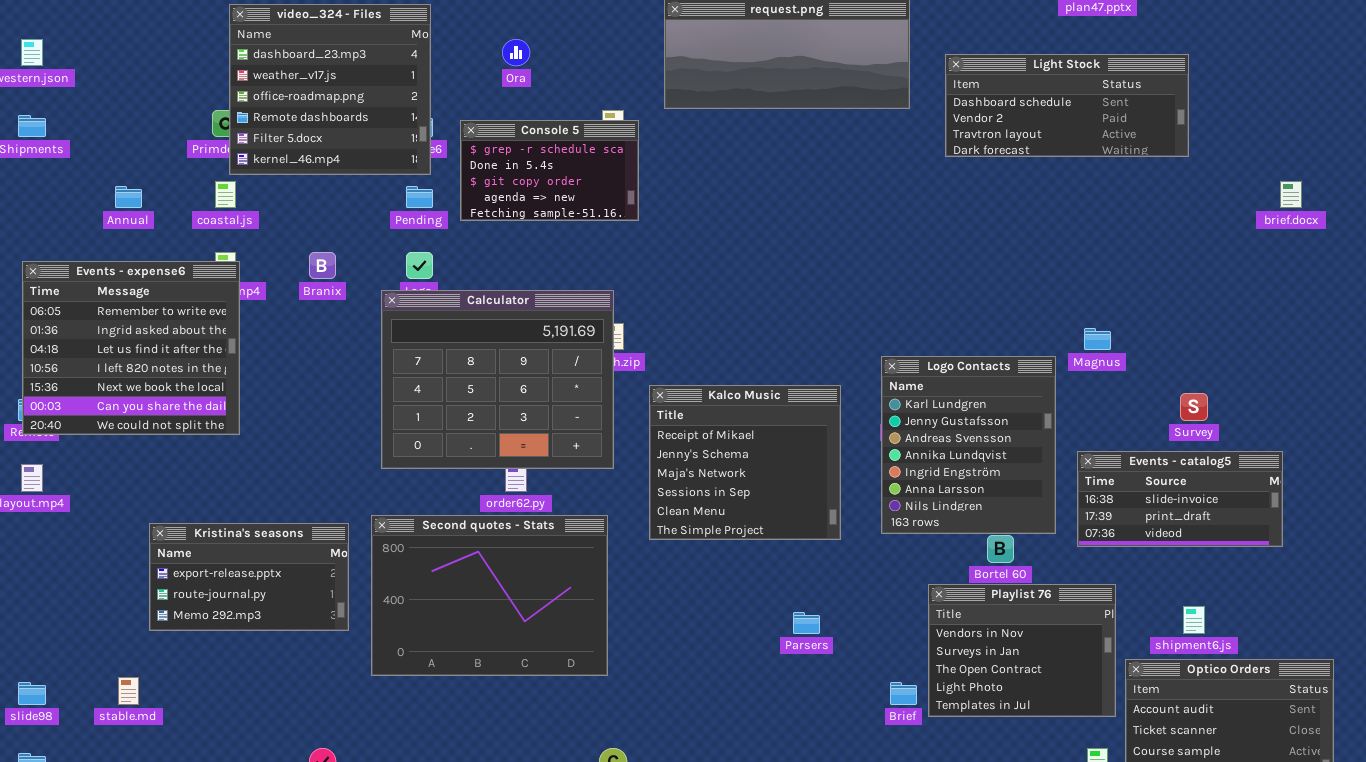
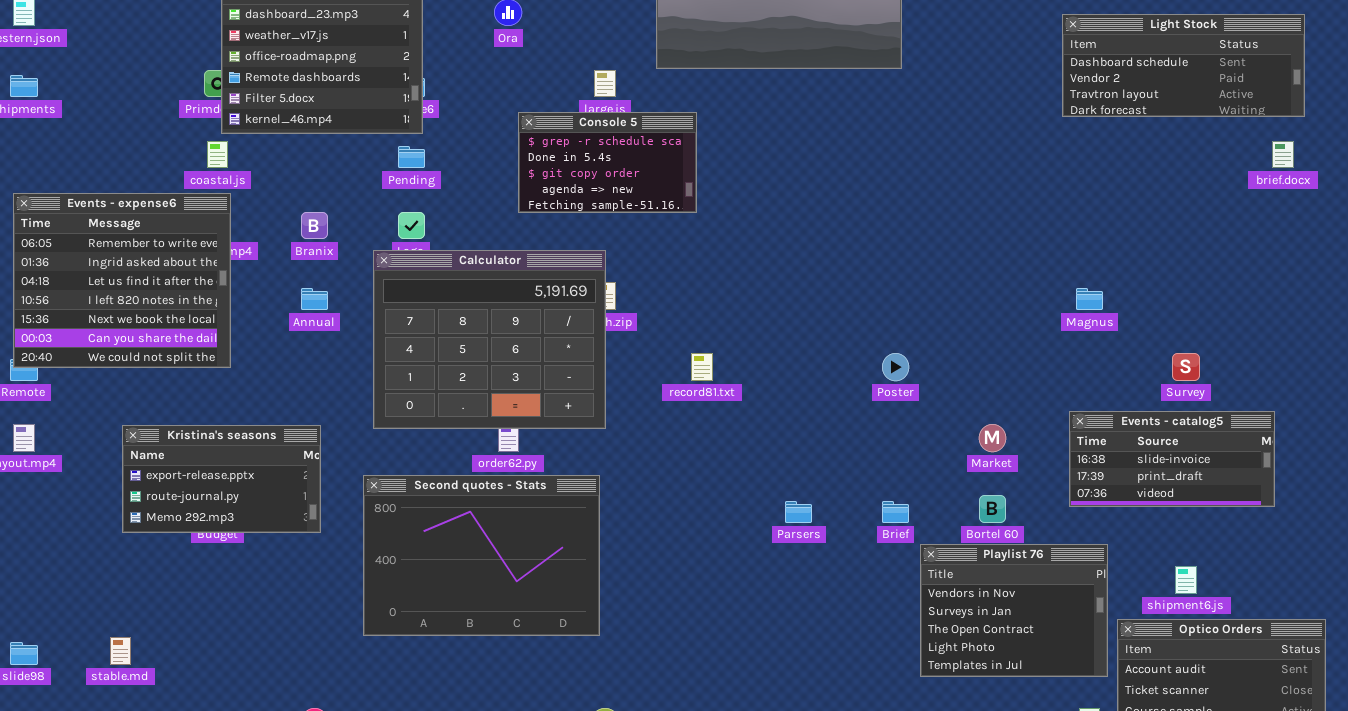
Light Stock: [945,54,1189,157] -> [1062,14,1305,117], moved
Console 5: [460,120,639,221] -> [518,112,697,213], moved
Annual: [115,186,142,208] -> [301,288,328,310], moved
Events - expense6: [22,261,240,435] -> [13,193,231,368], moved
Logo Contacts: [881,356,1056,534] -> none, closed
Kalco Music: [649,385,841,540] -> none, closed
Kristina's seasons: [149,523,349,631] -> [122,425,321,533], moved
Parsers: [793,612,820,634] -> [785,501,812,523], moved
Brief: [890,682,917,705] -> [882,501,909,523], moved

